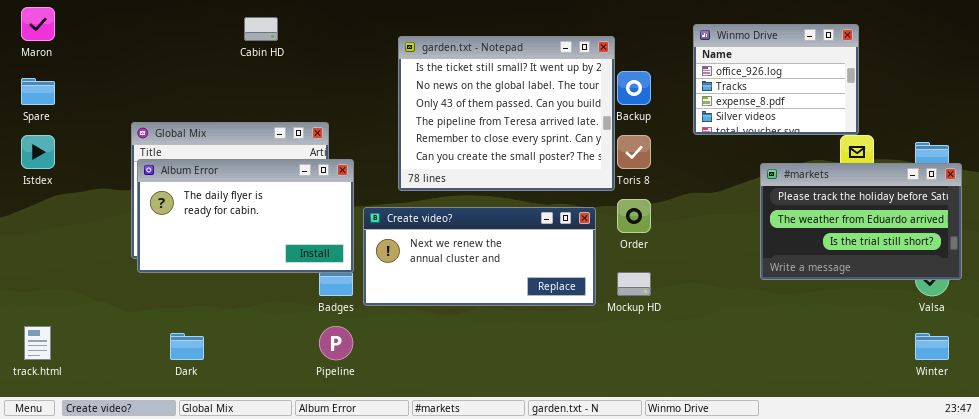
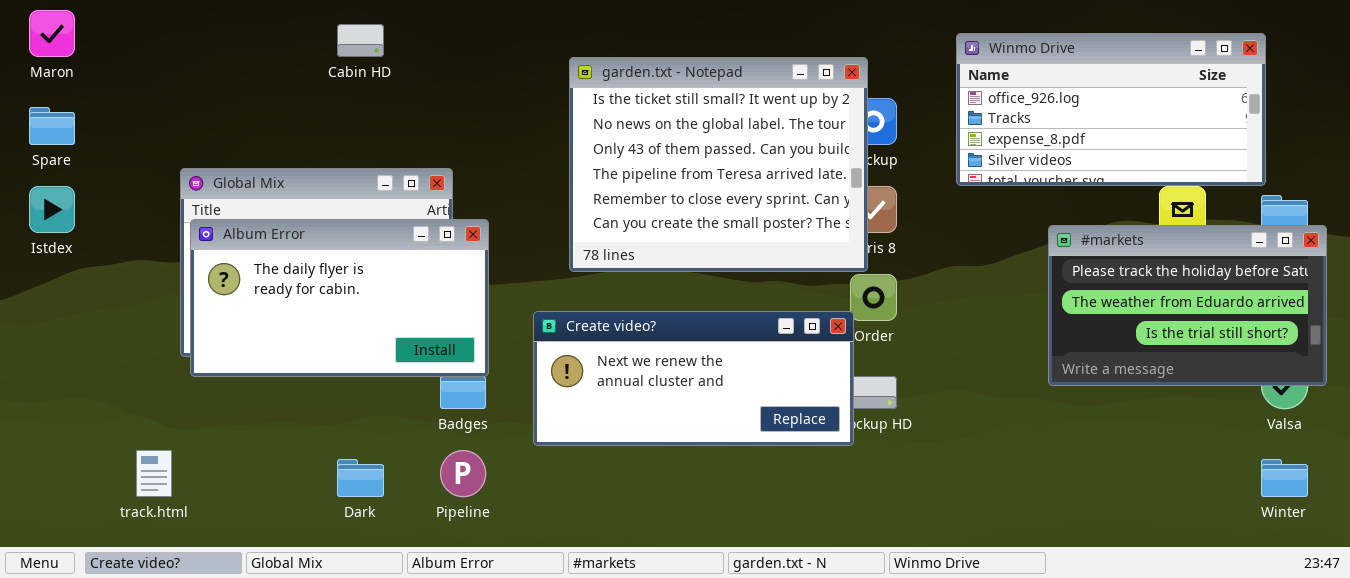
Winmo Drive: [693,24,859,135] -> [956,33,1266,186], resized
garden.txt - Notepad: [398,36,615,191] -> [569,57,868,272], moved
Create video?: [363,207,596,306] -> [533,311,854,446], moved
track.html: [24,326,51,360] -> [136,450,172,497], moved
Dark: [170,333,204,360] -> [337,459,384,497], moved

